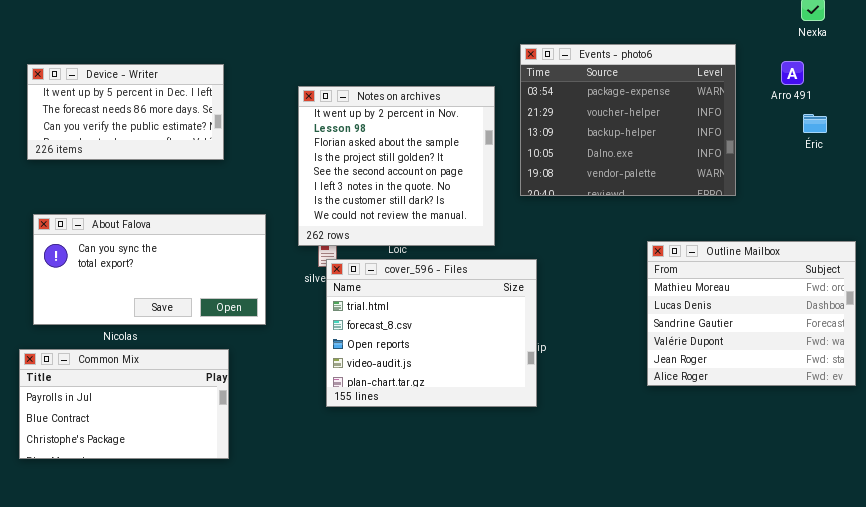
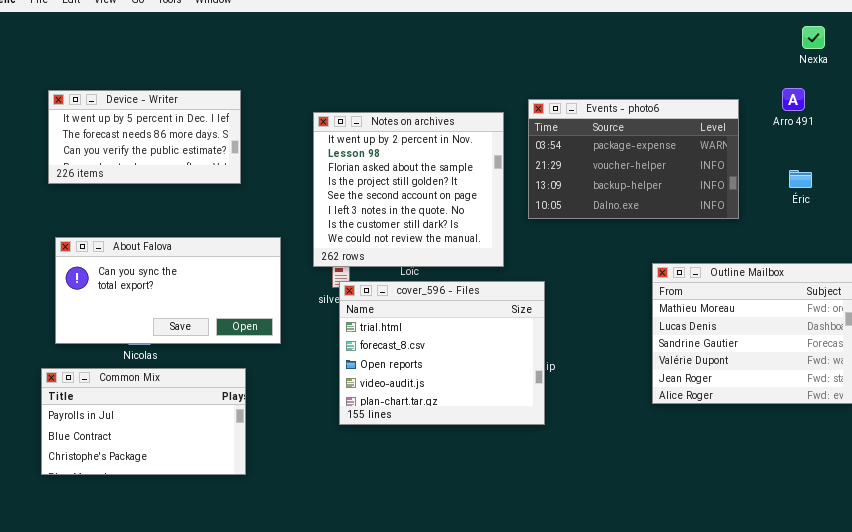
Events - photo6: [520,44,736,196] -> [528,99,739,219], resized
Éric: [803,114,827,133] -> [789,170,812,188], moved

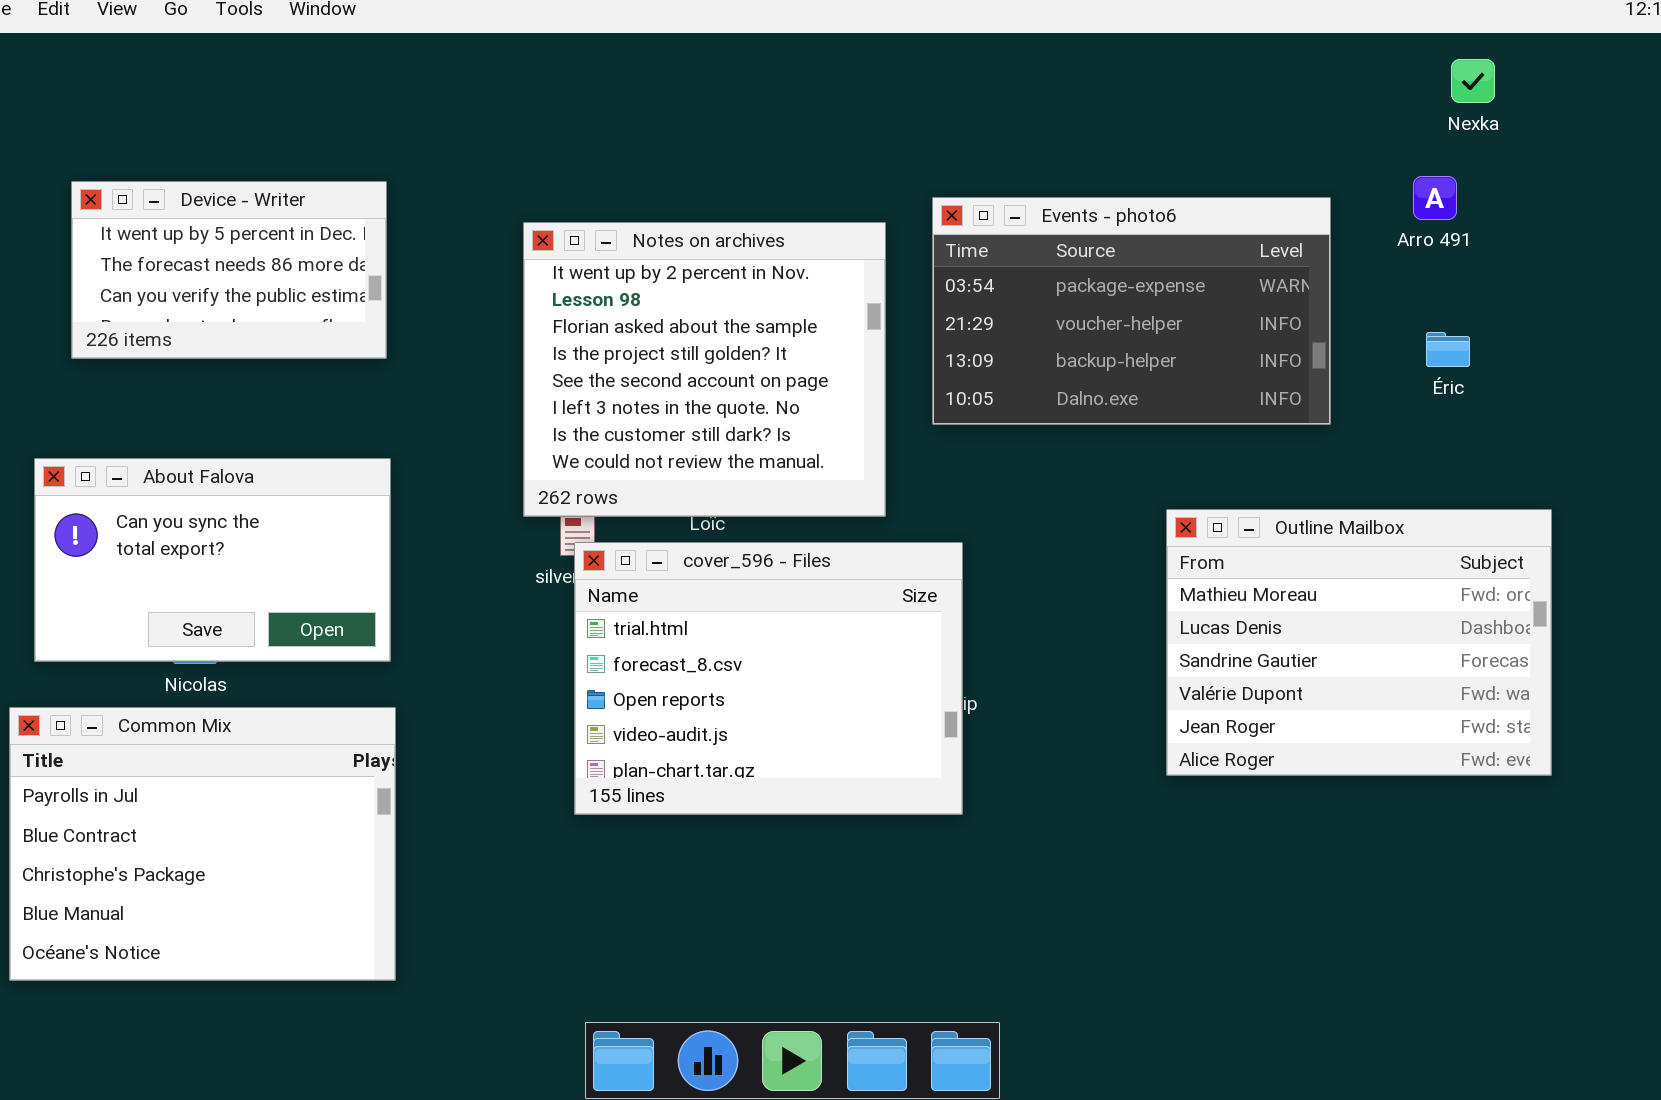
Device - Writer: [48,90,241,184] -> [71,181,387,359], resized
About Falova: [55,237,281,344] -> [34,458,391,662], resized
Common Mix: [41,368,246,475] -> [9,707,396,981], resized

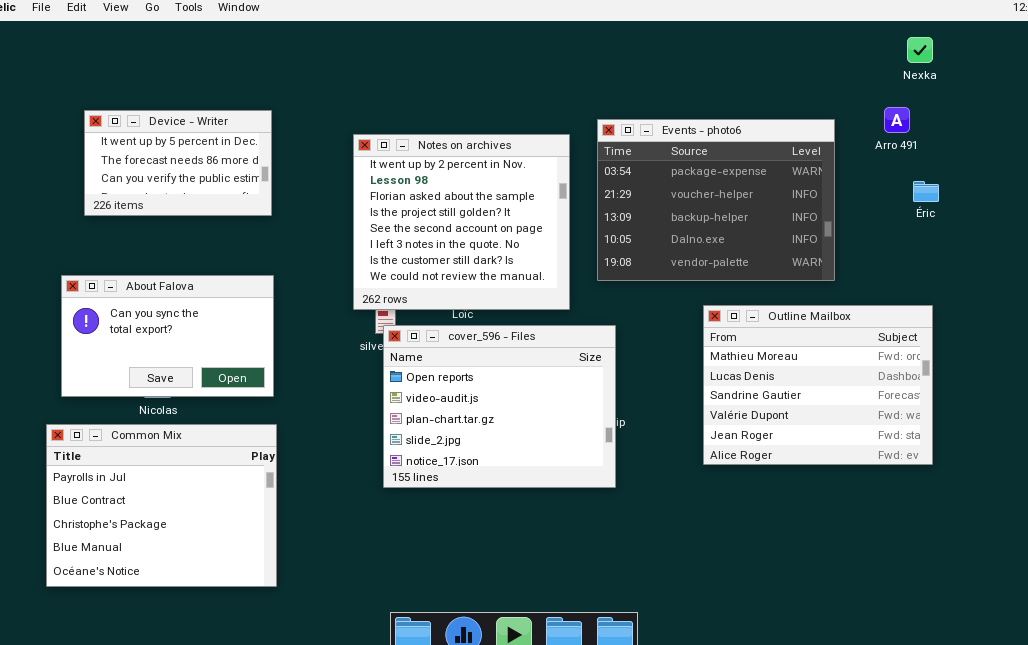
Events - photo6: [932,197,1331,425] -> [597,119,835,281], resized
Éric: [1426,332,1470,367] -> [913,181,939,202], moved
Outline Mailbox: [1166,509,1552,776] -> [703,305,933,465], moved
cover_596 - Files: [574,542,963,815] -> [383,325,616,488], scrolled down 2 rows

